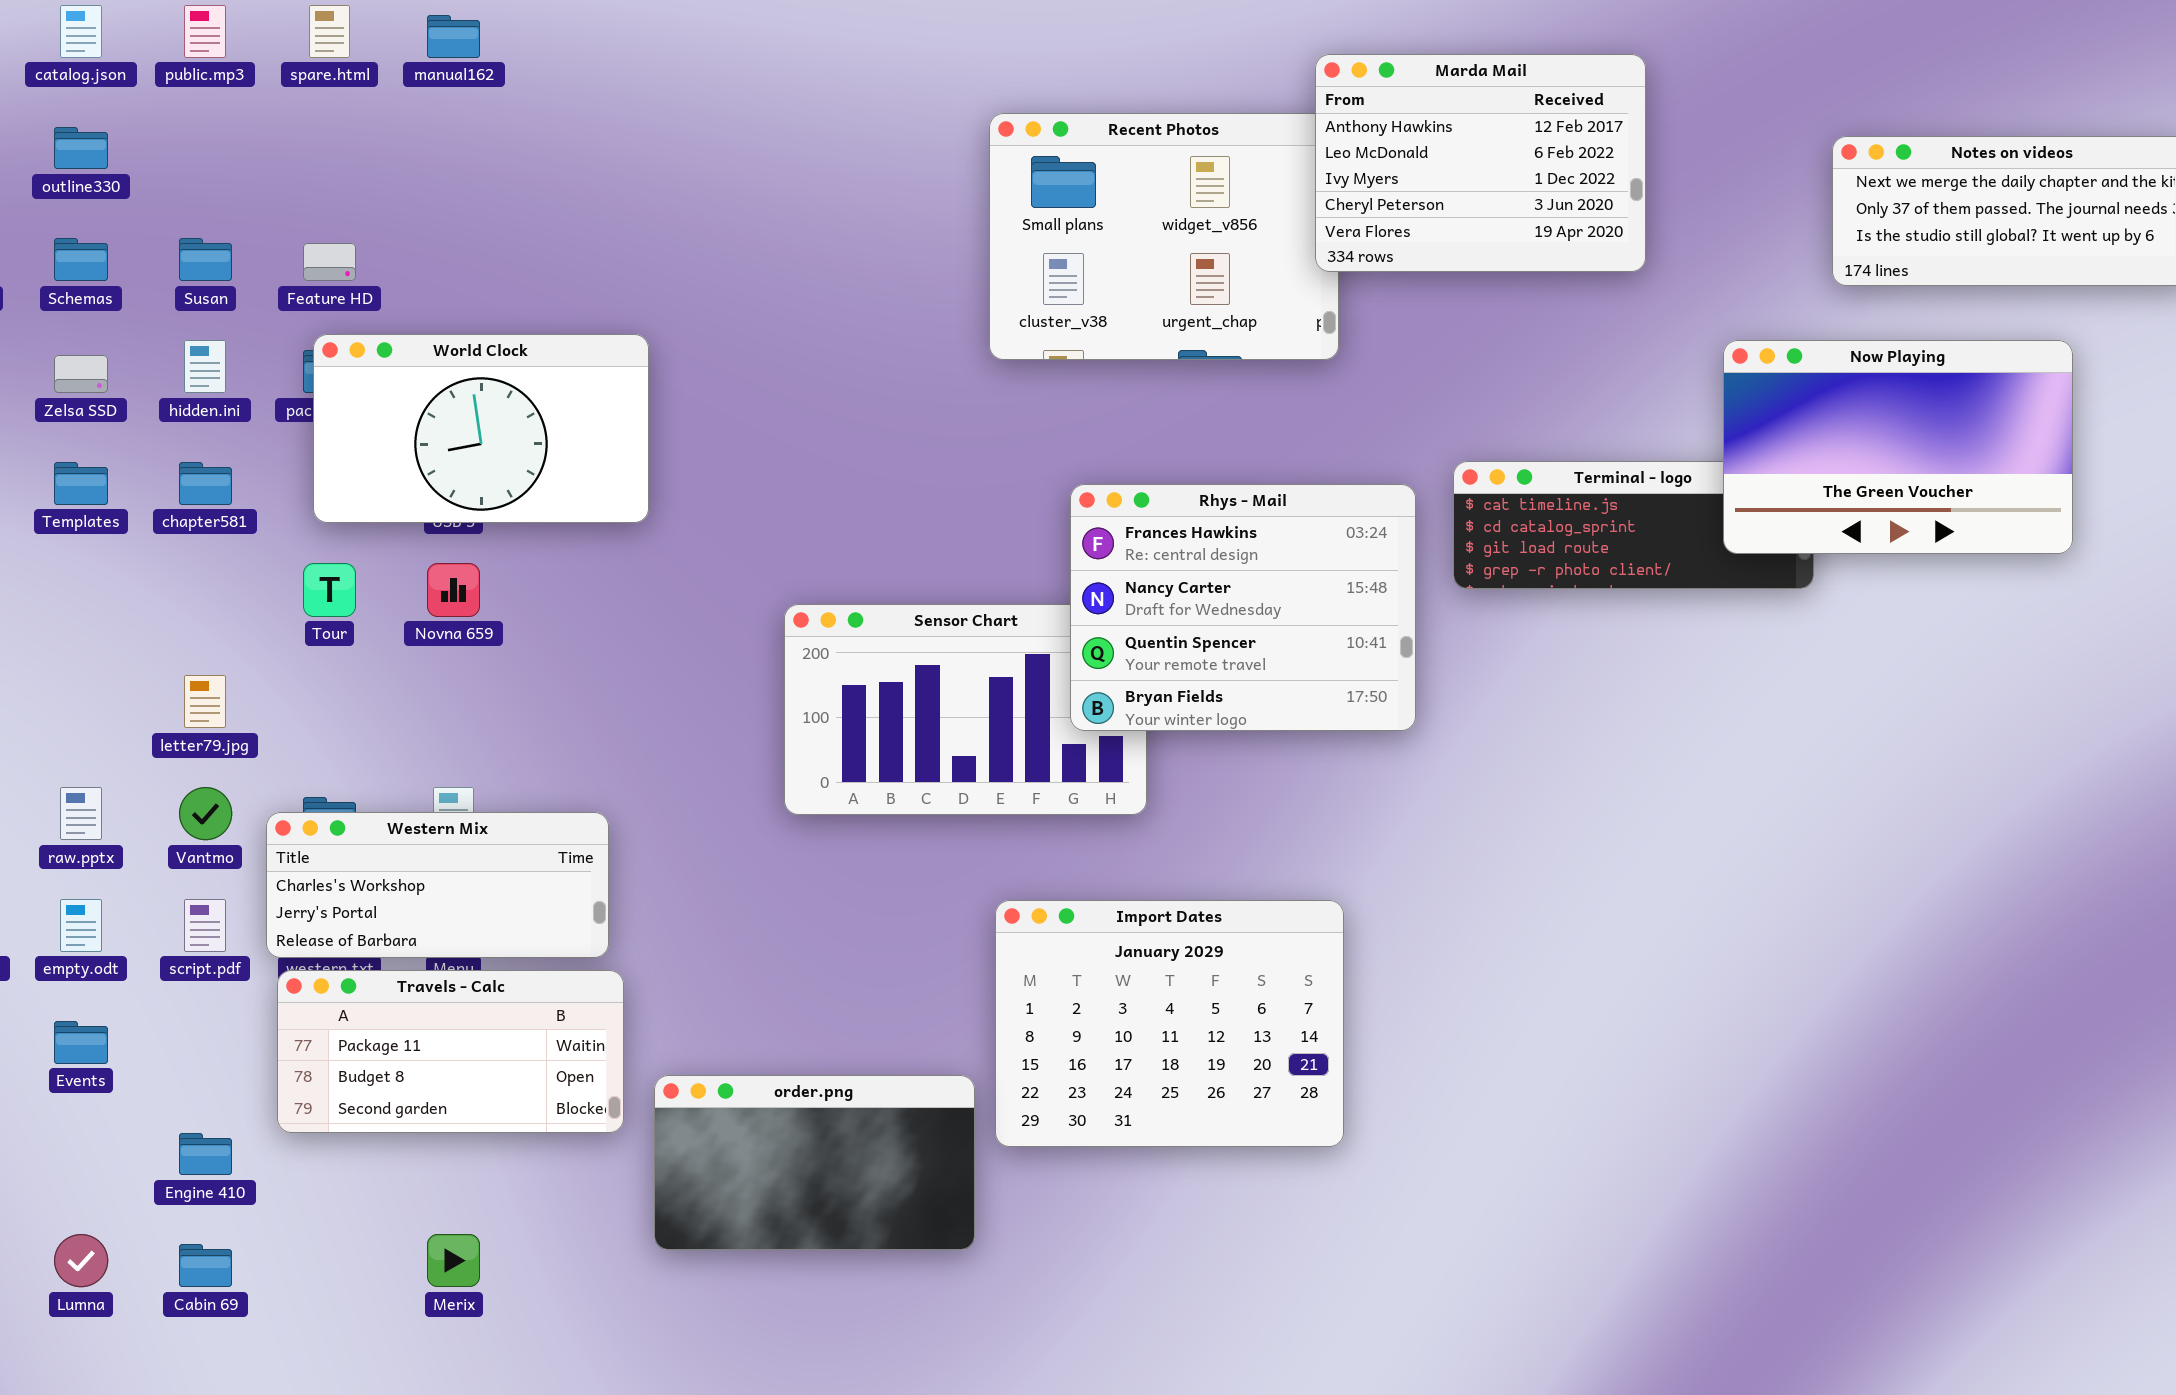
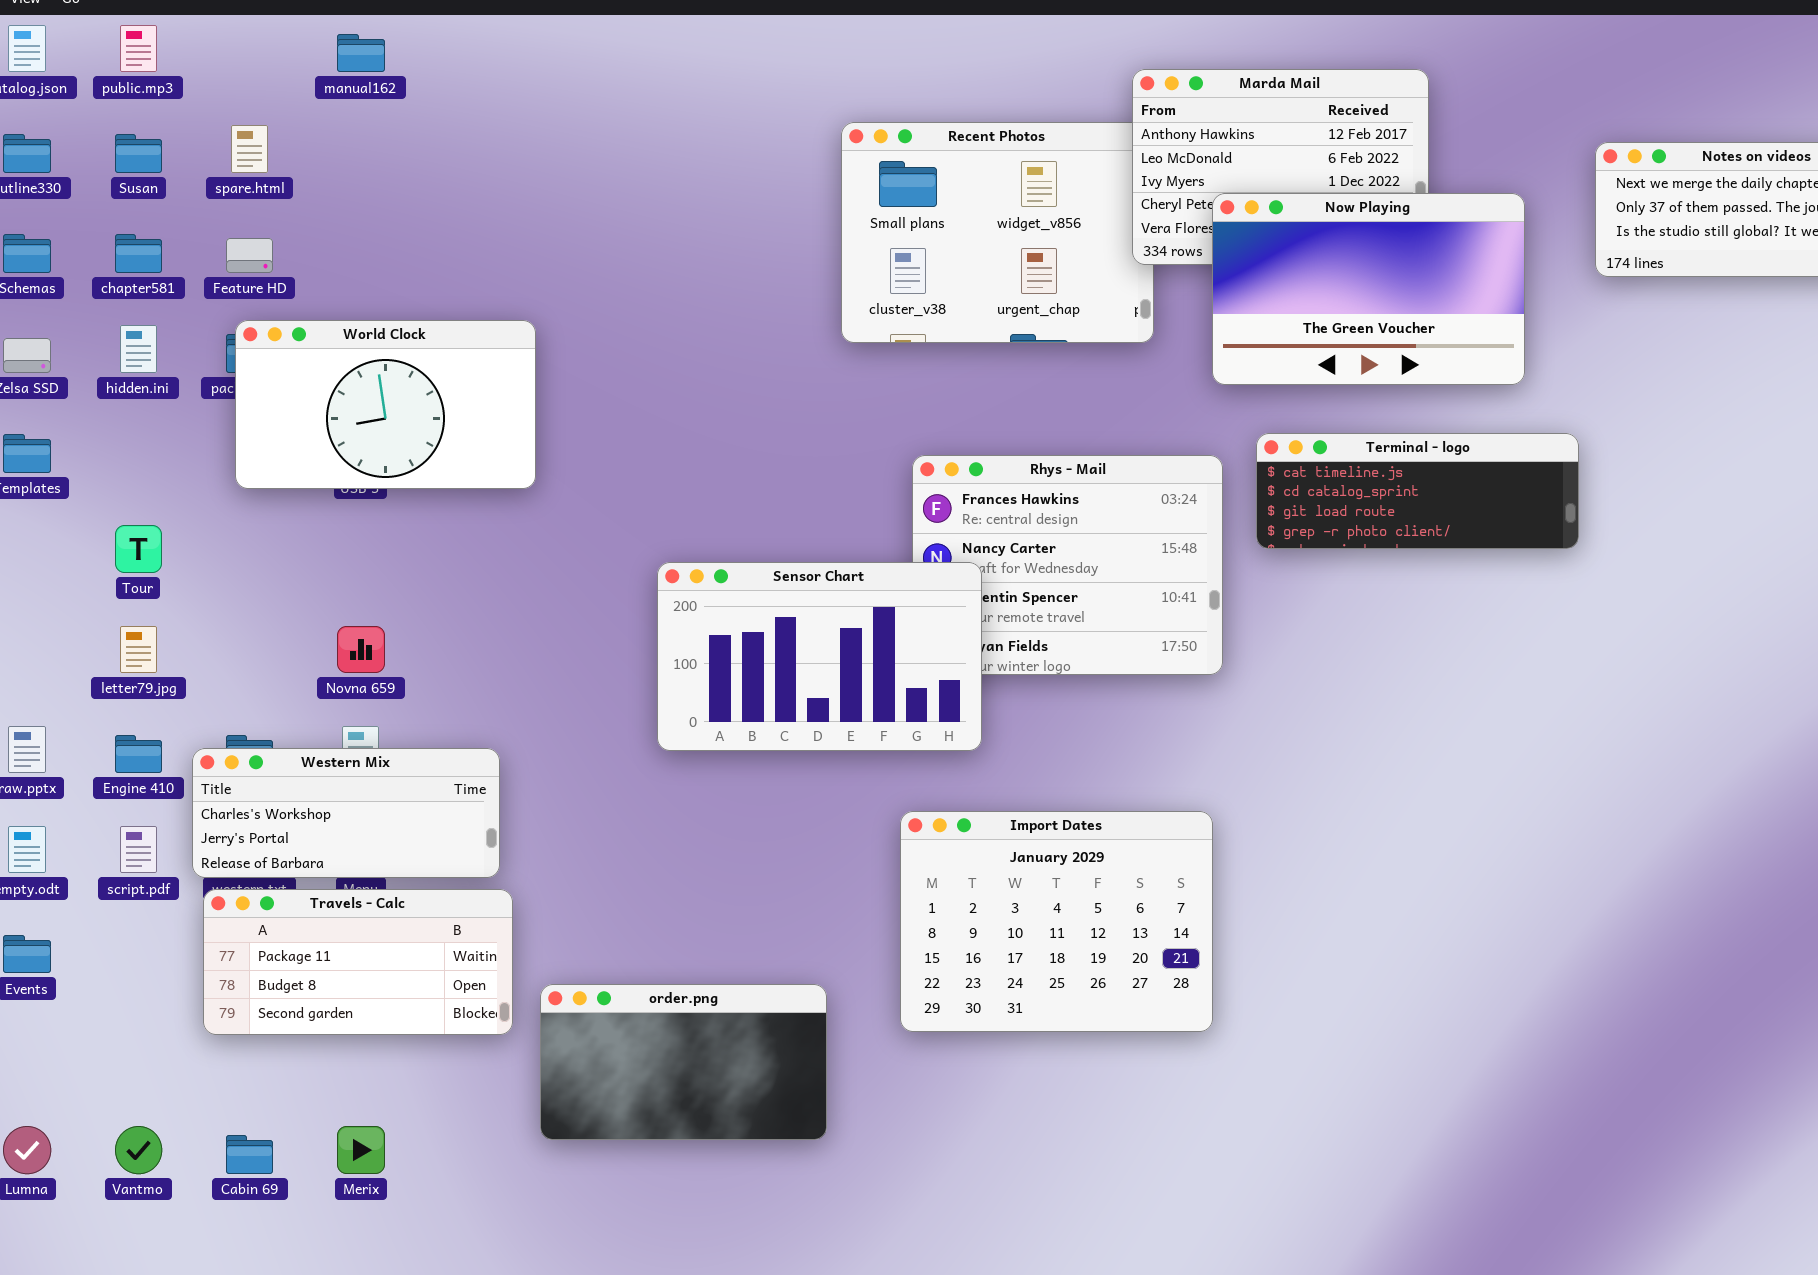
spare.html: [309,5,350,58] -> [231,125,268,173], moved
Susan: [179,238,232,281] -> [115,134,162,173], moved
Now Playing: [1723,340,2073,554] -> [1212,193,1525,385], moved
chapter581: [179,462,232,505] -> [115,234,162,273], moved
Tour: [303,563,356,617] -> [115,525,162,573], moved
Novna 659: [427,563,480,617] -> [337,626,385,673], moved
Sensor Chart: [784,604,1147,815] -> [657,562,982,751], raised
Vantmo: [179,787,232,840] -> [115,1126,162,1174], moved
Import Dates: [995,900,1344,1147] -> [900,811,1213,1032], moved
Engine 410: [179,1133,232,1175] -> [115,735,162,773], moved
Cabin 69: [179,1244,232,1287] -> [226,1135,273,1174], moved

